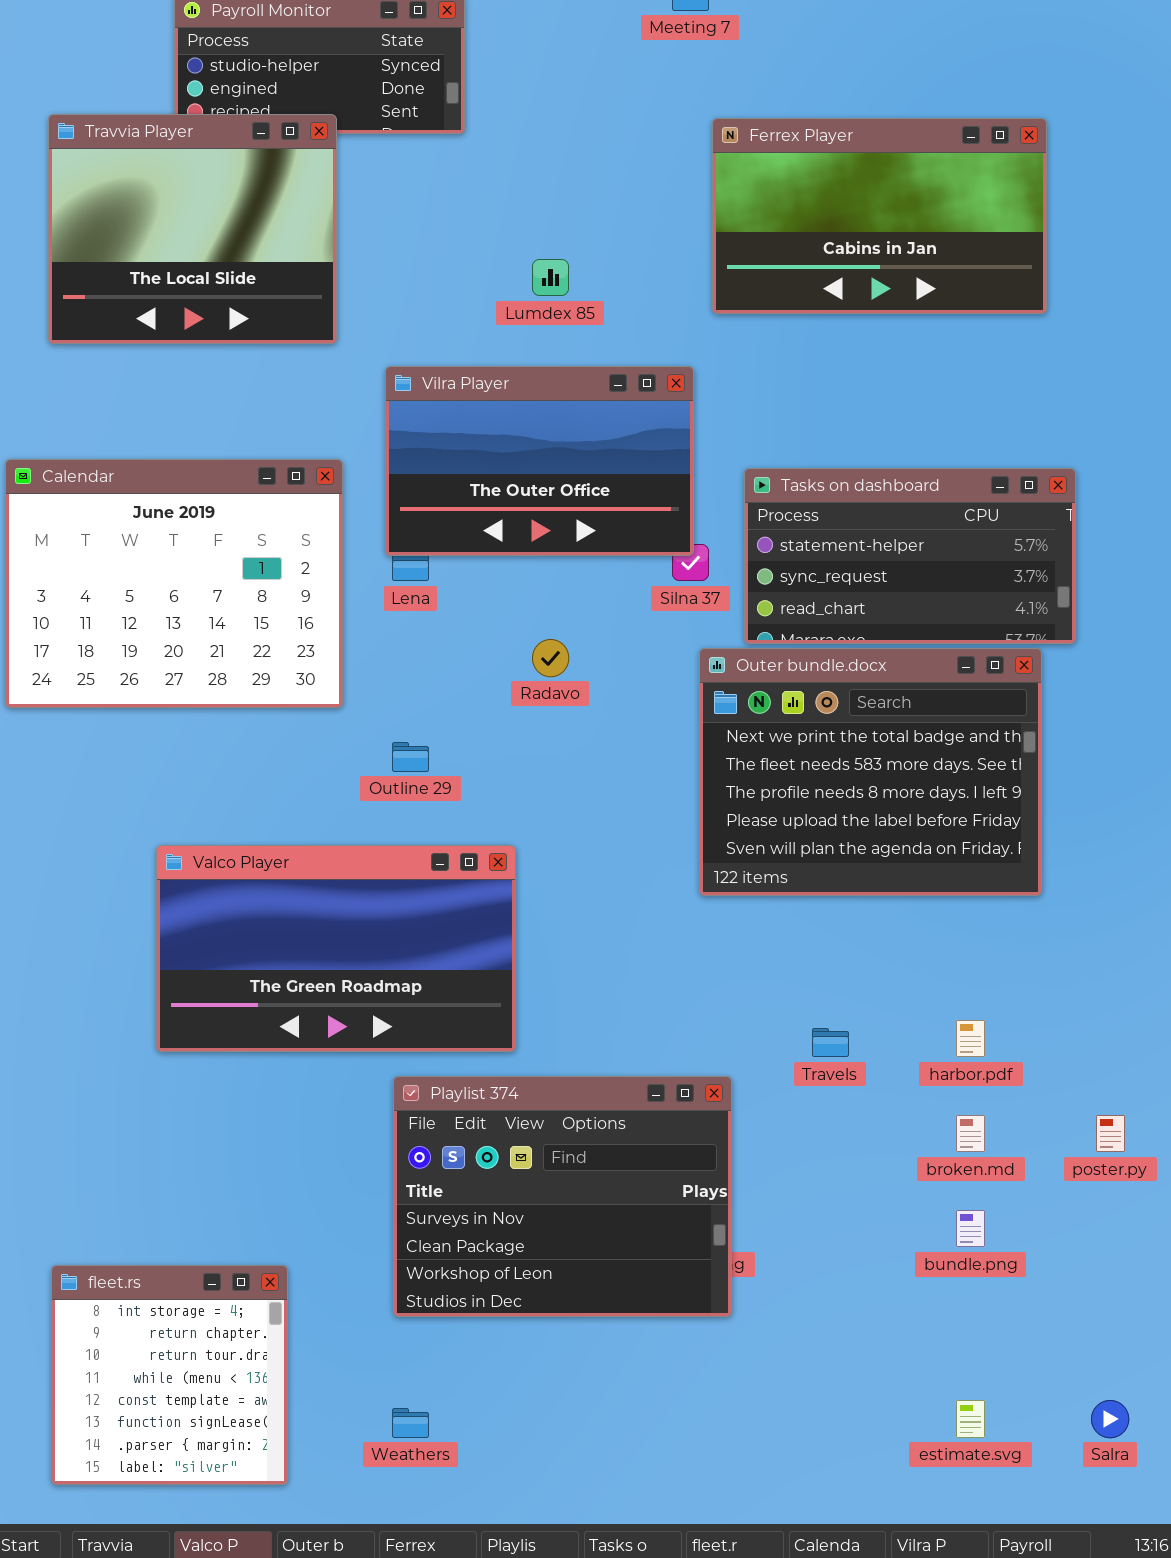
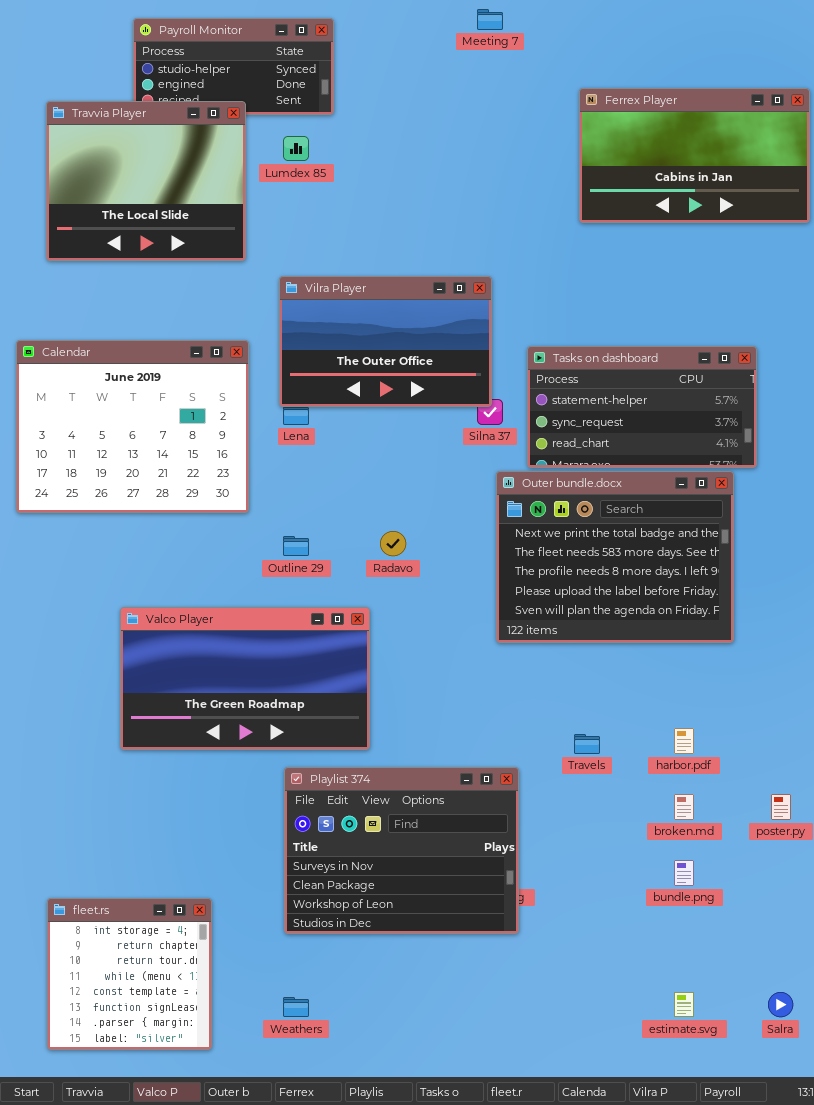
Ferrex Player: [712,118,1047,314] -> [579,88,810,223], moved
Lumdex 85: [532,259,569,296] -> [283,136,309,161], moved
Radavo: [532,639,569,677] -> [380,531,406,556], moved

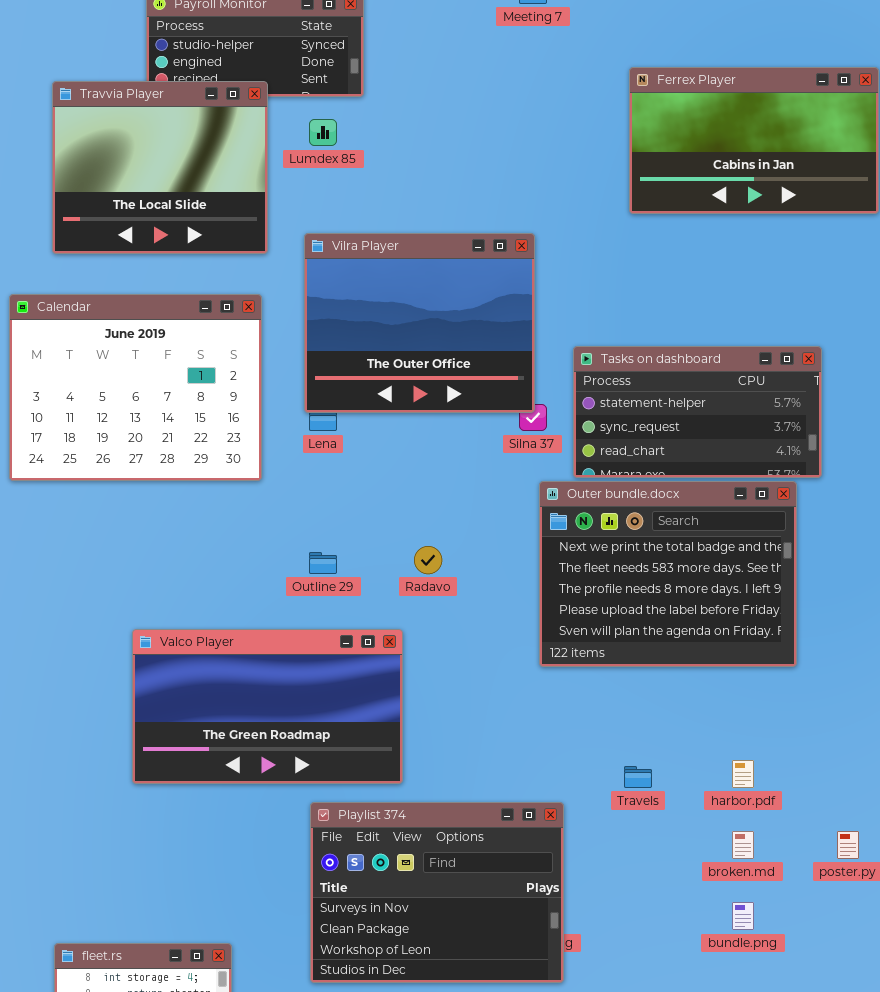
Vilra Player: [279,276,492,407] -> [304,233,535,413], resized
Calendar: [16,340,249,513] -> [9,294,262,481], moved

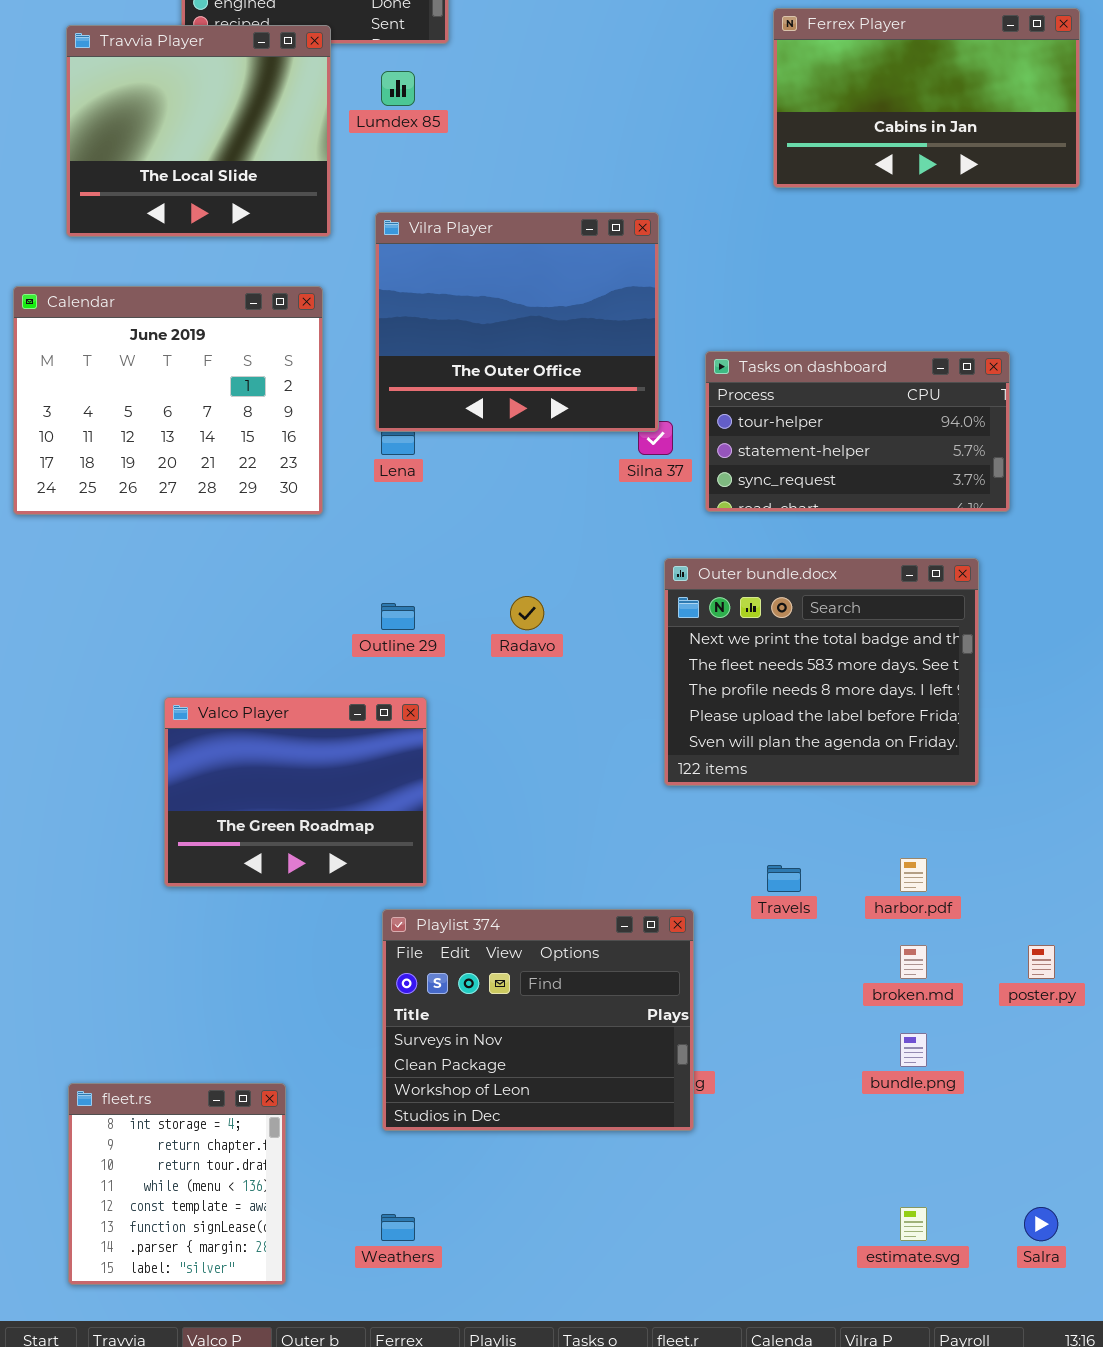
Tasks on dashboard: [573,346,822,478] -> [705,351,1010,512], scrolled up 1 row
Outer bundle.docx: [539,481,797,667] -> [664,558,979,786], moved
Valco Player: [132,629,403,784] -> [164,697,427,887], resized

